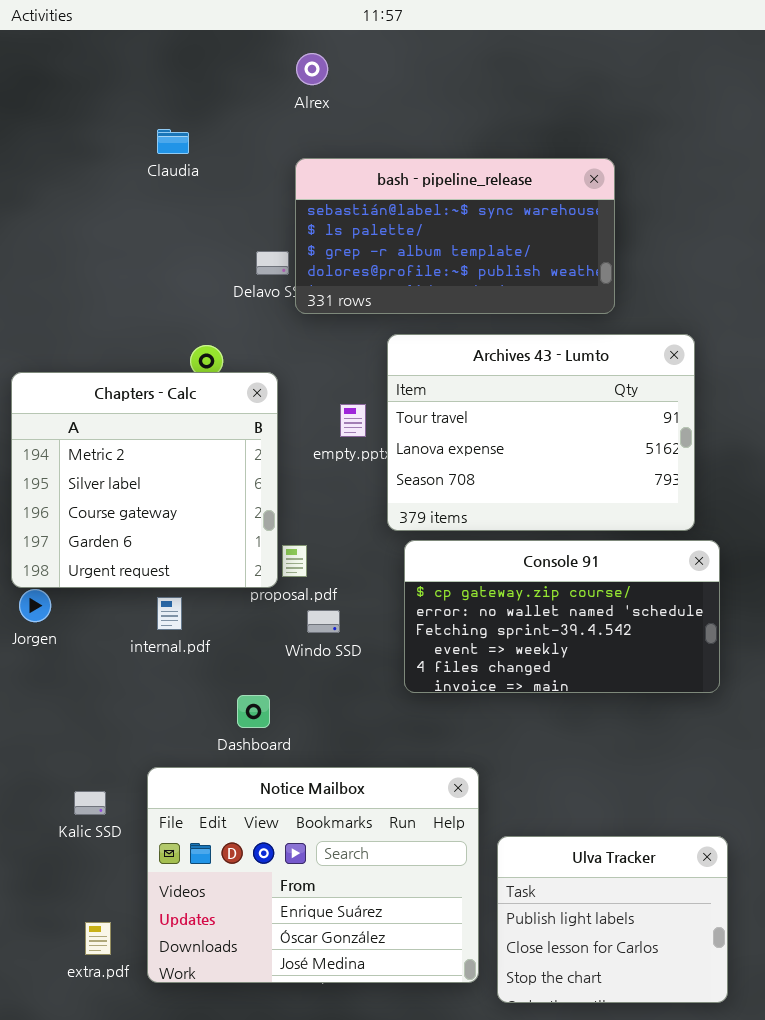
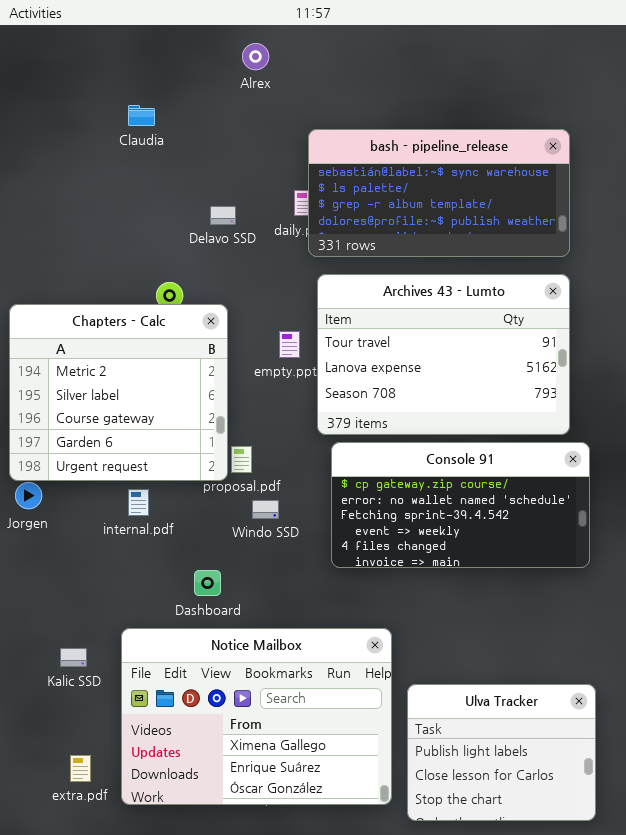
bash - pipeline_release: [295,158,615,314] -> [308,129,570,257], moved
Notice Mailbox: [147,767,479,983] -> [121,628,392,805], scrolled up 1 row

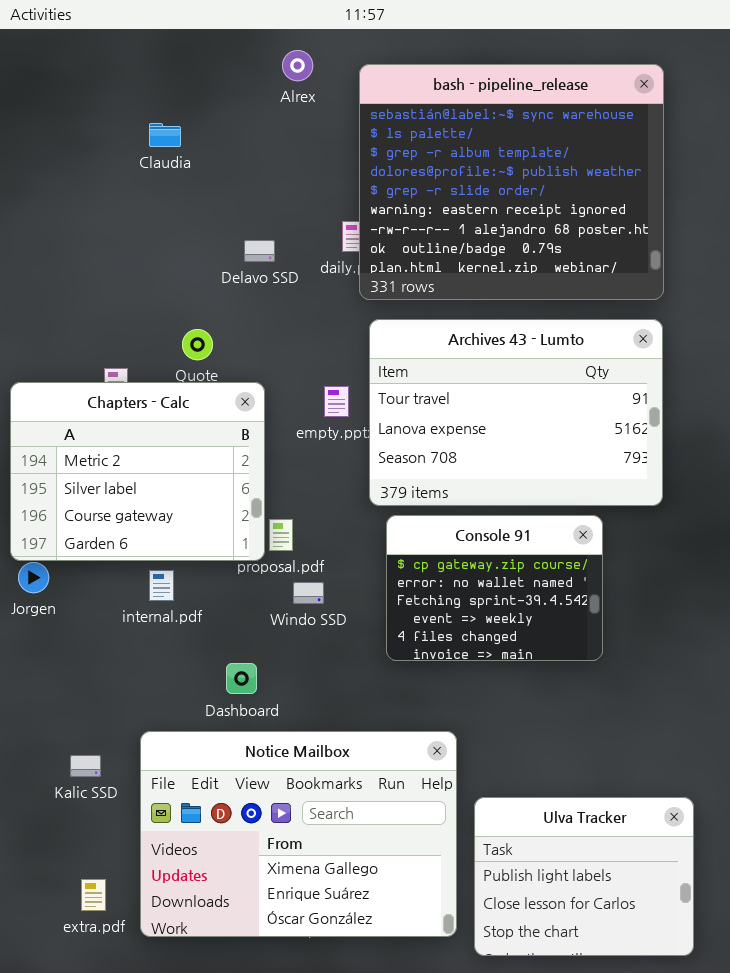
bash - pipeline_release: [308,129,570,257] -> [359,64,664,300], resized
Chapters - Calc: [9,304,228,481] -> [10,382,265,561], resized
Console 91: [331,442,590,568] -> [386,515,603,661], resized

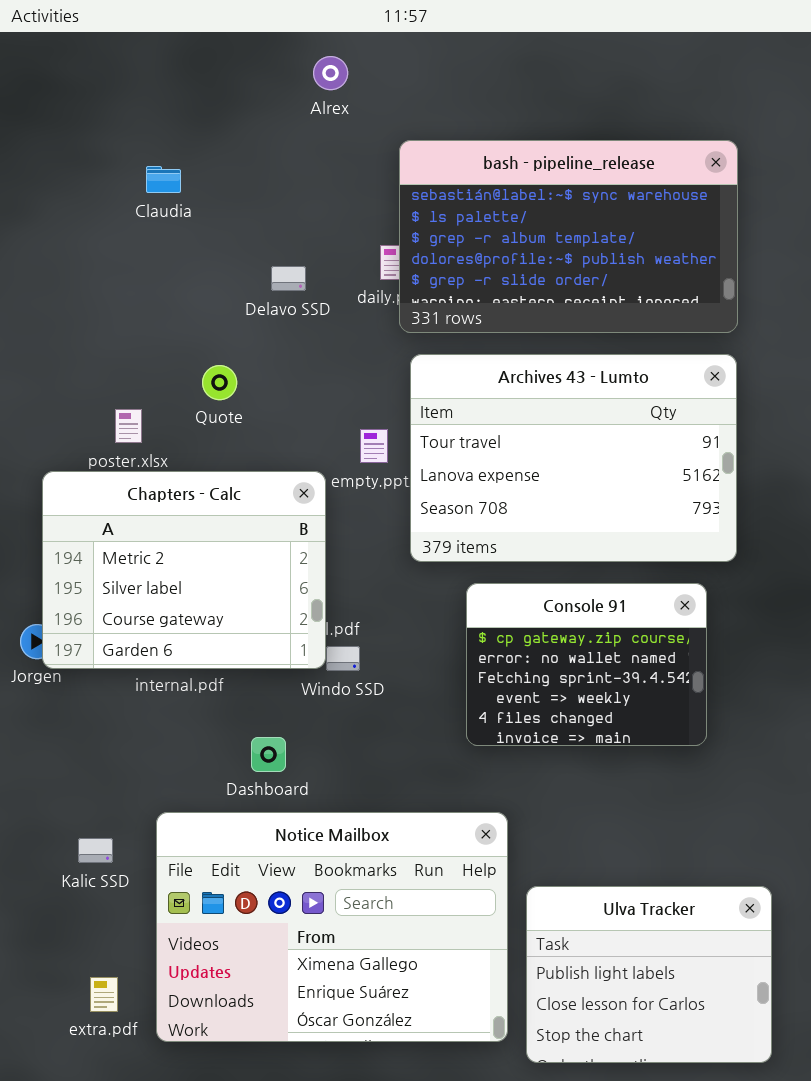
bash - pipeline_release: [359,64,664,300] -> [399,140,738,333], resized
Claudia: [149,123,181,147] -> [146,166,181,193], moved
Chapters - Calc: [10,382,265,561] -> [42,471,326,669], moved
Console 91: [386,515,603,661] -> [466,583,707,746], moved

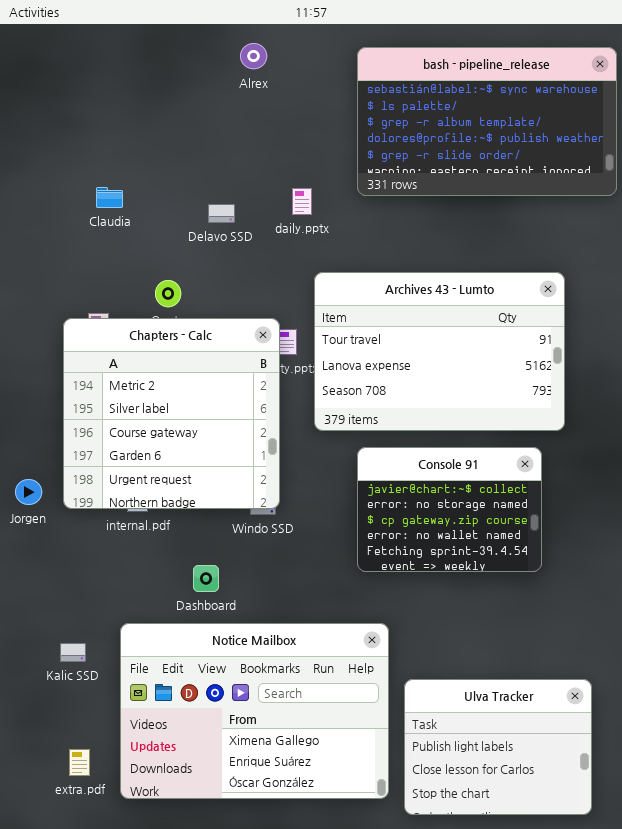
bash - pipeline_release: [399,140,738,333] -> [357,47,617,196], moved
Claudia: [146,166,181,193] -> [96,187,123,208], moved
Chapters - Calc: [42,471,326,669] -> [63,318,280,509], moved, resized
Console 91: [466,583,707,746] -> [357,447,542,572], scrolled up 2 rows

